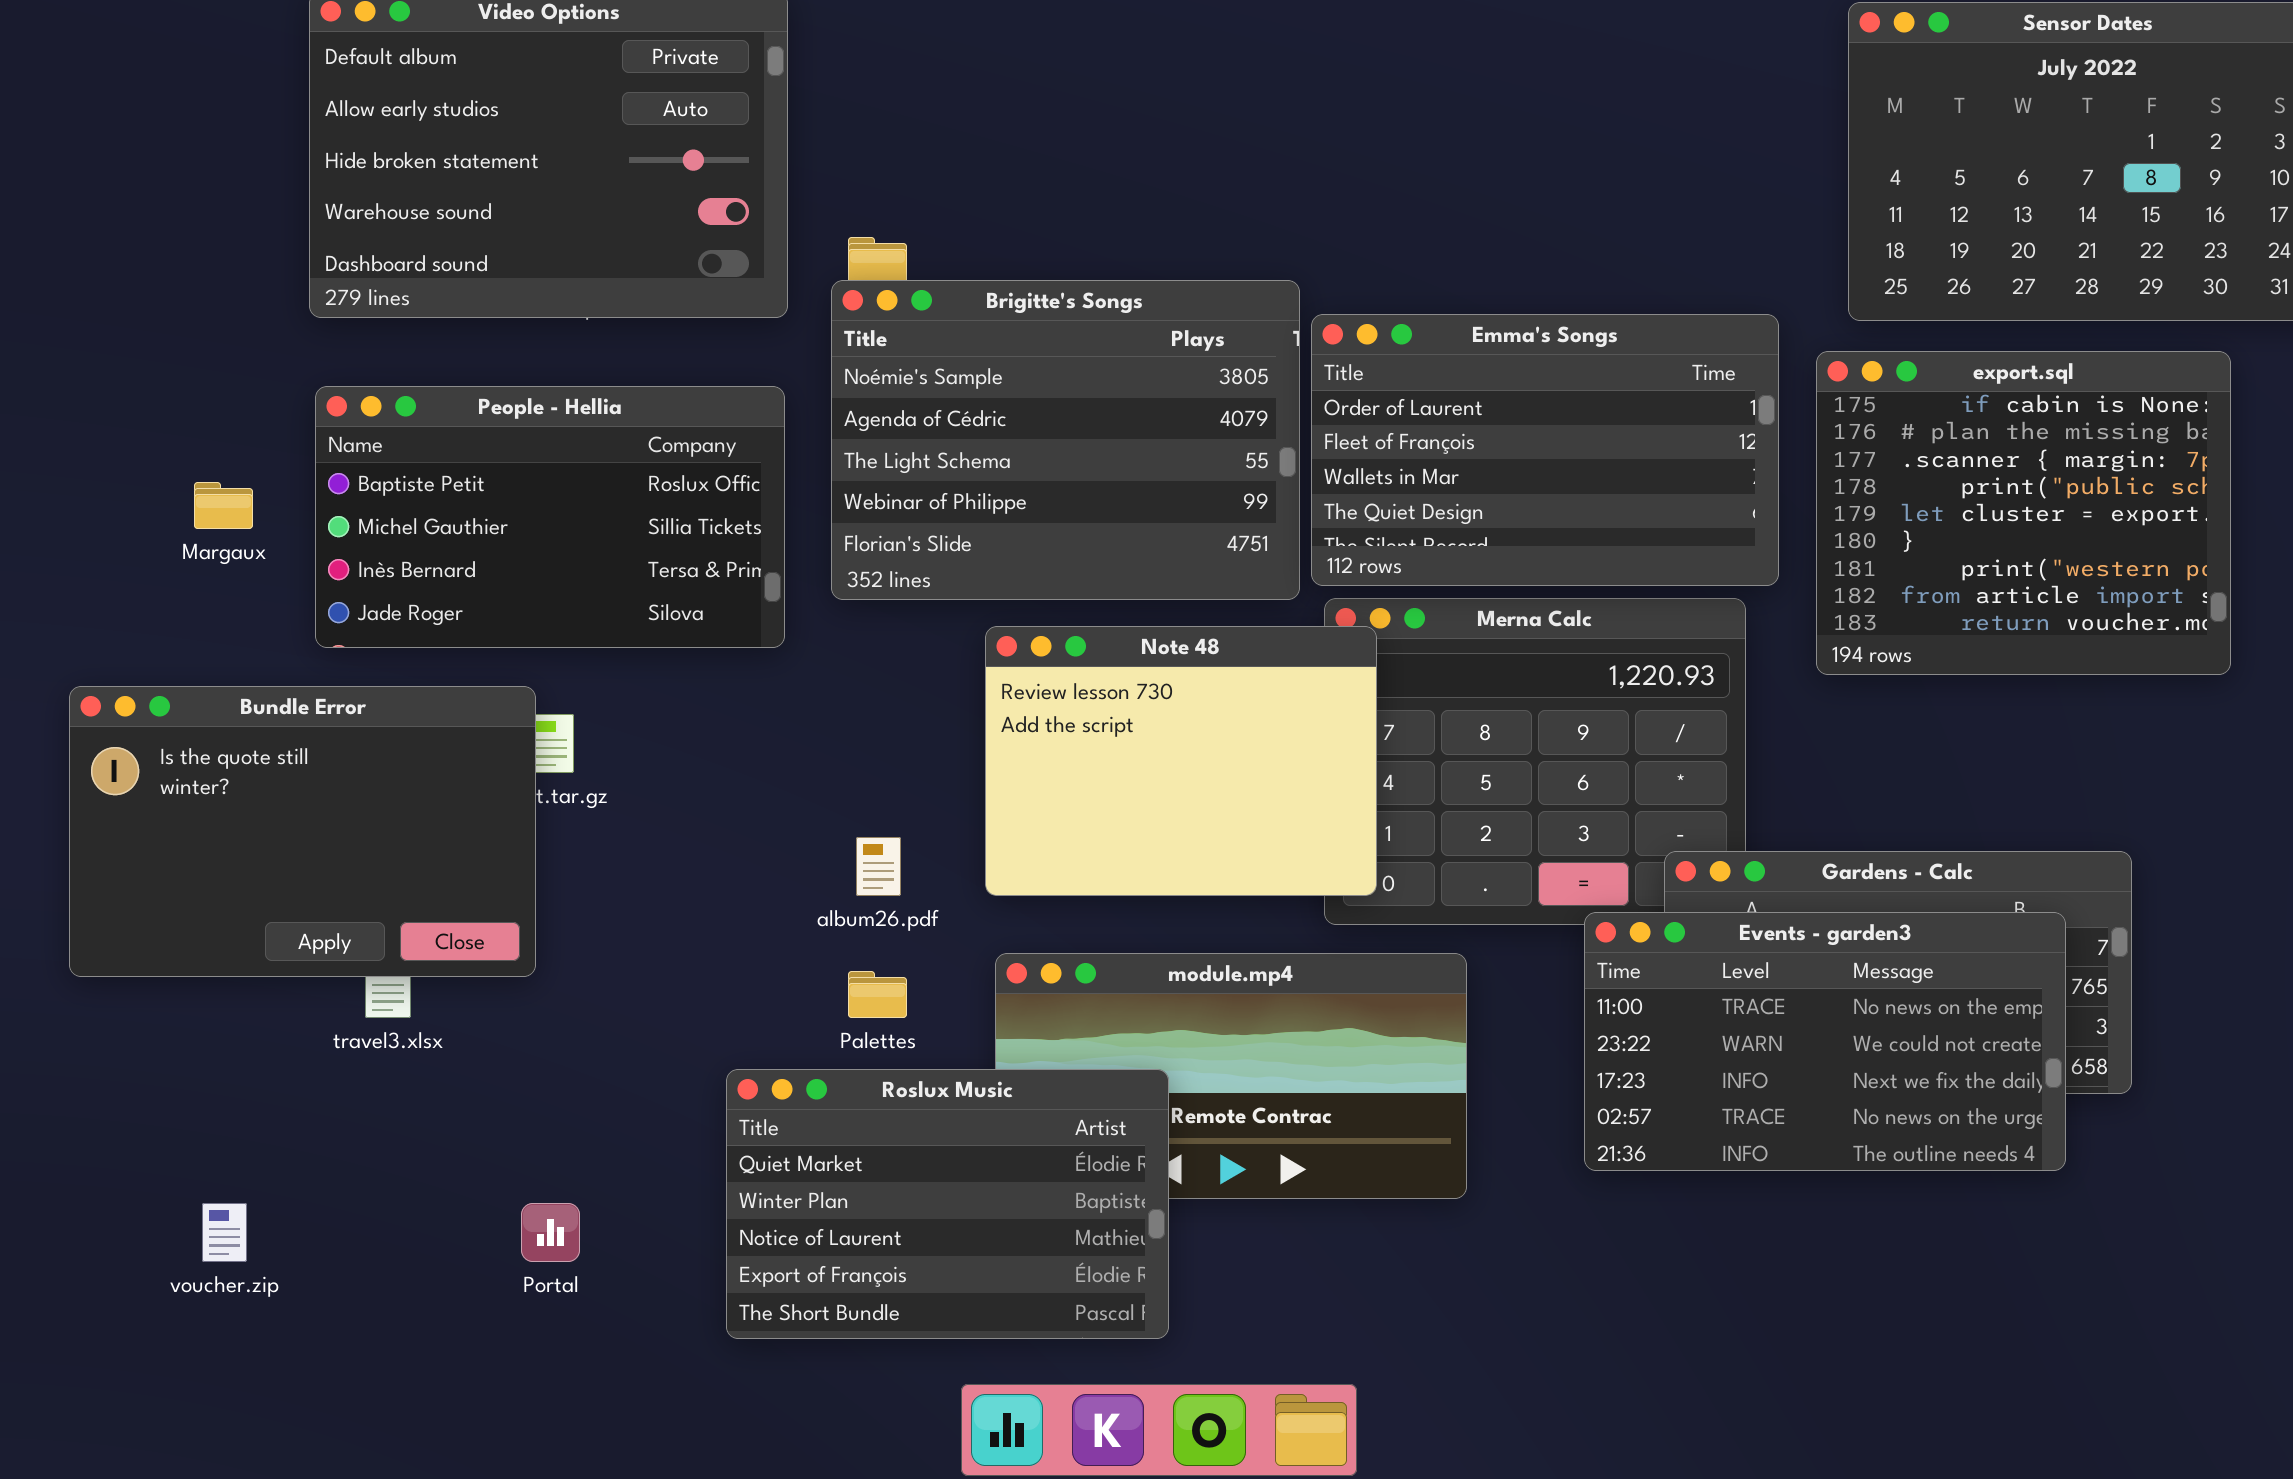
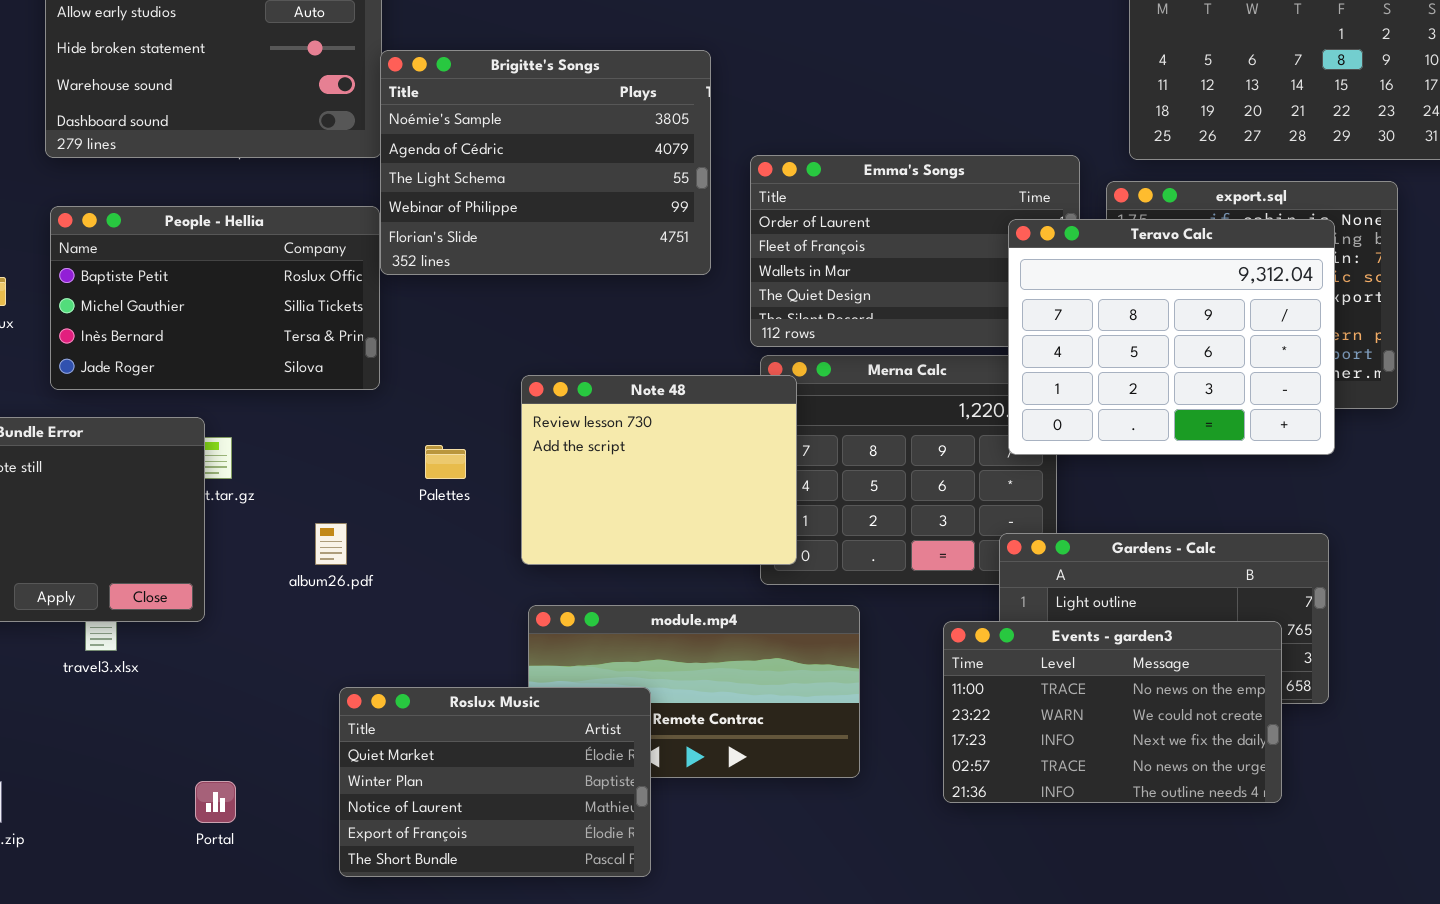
Brigitte's Songs: [831,280,1300,600] -> [380,50,711,275], moved
Teravo Calc: none -> [1008,219,1335,455], opened
album26.pdf: [856,837,901,896] -> [315,523,347,565], moved
Events - garden3: [1584,912,2066,1171] -> [943,621,1282,803], moved
Palettes: [848,971,907,1018] -> [425,445,466,479], moved

